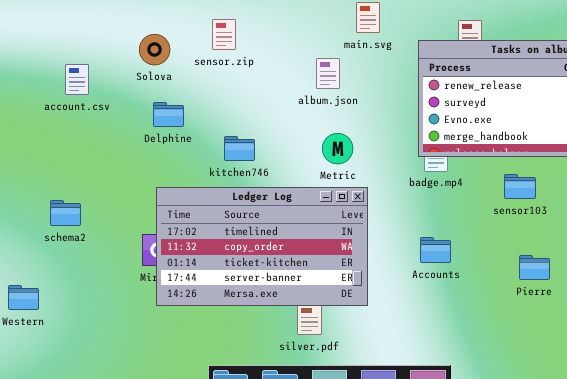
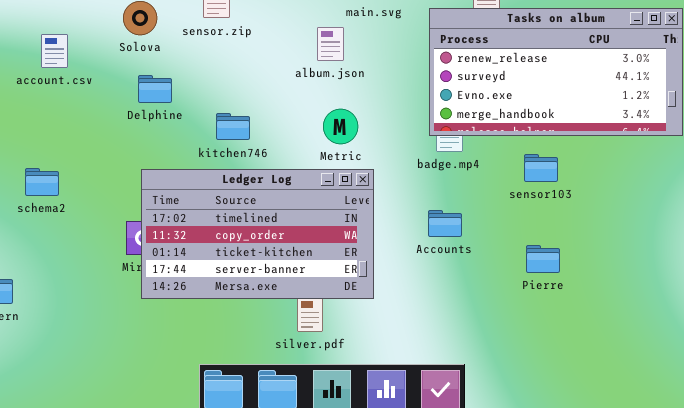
schema2: [50,200,81,226] -> [25,168,59,196], moved
Accounts: [420,237,451,263] -> [428,210,462,237], moved
Pierre: [519,255,550,280] -> [526,245,560,273], moved

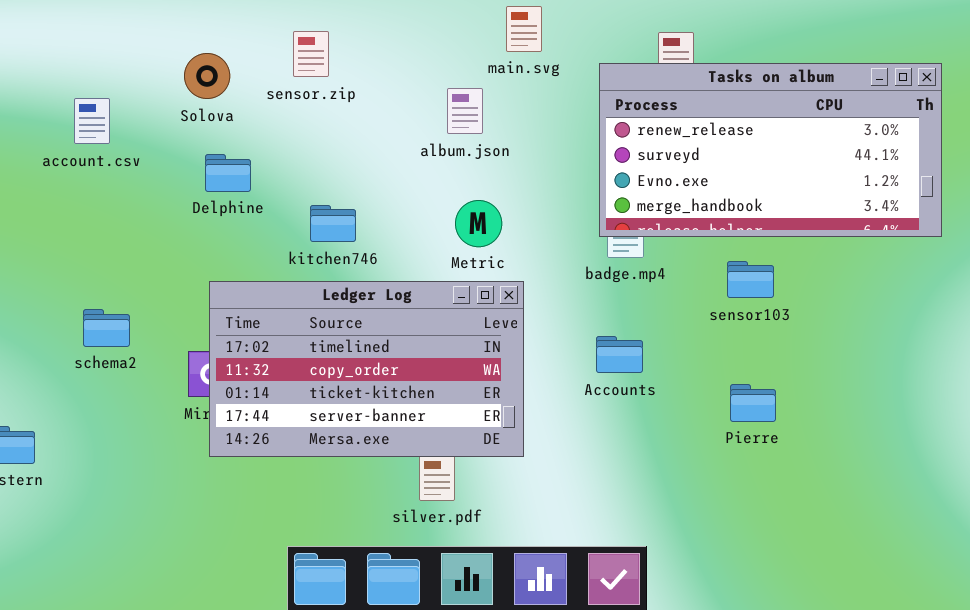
schema2: [25,168,59,196] -> [83,309,130,347], moved

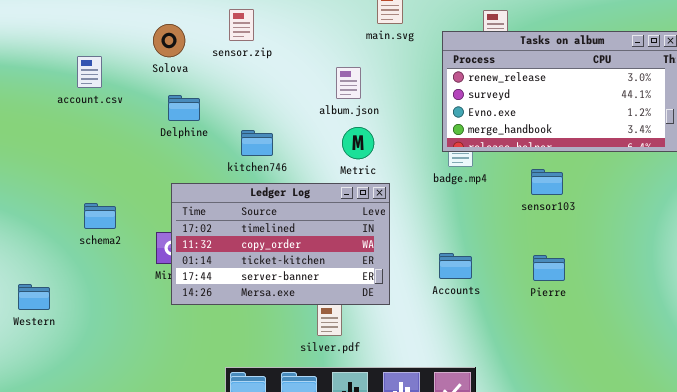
album.json: [447,88,483,134] -> [336,67,361,99], moved
Accounts: [596,336,643,373] -> [439,253,472,279], moved

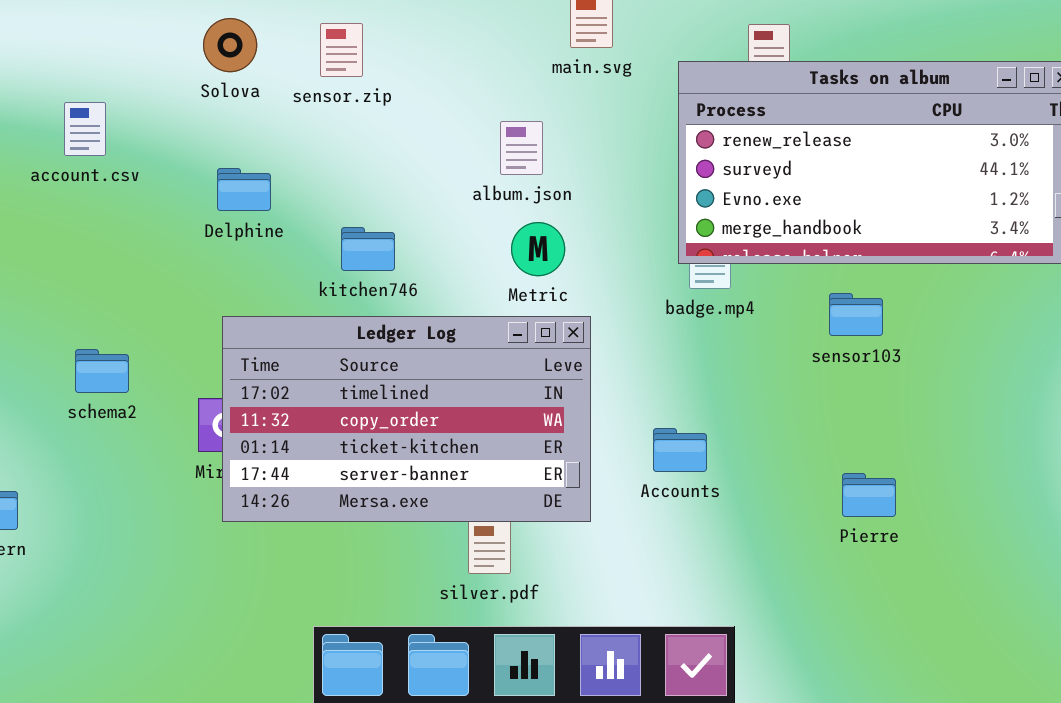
Solova: [153,24,185,57] -> [203,18,257,72], moved
Accounts: [439,253,472,279] -> [653,428,707,472], moved
Pierre: [533,255,565,281] -> [842,473,896,517], moved

